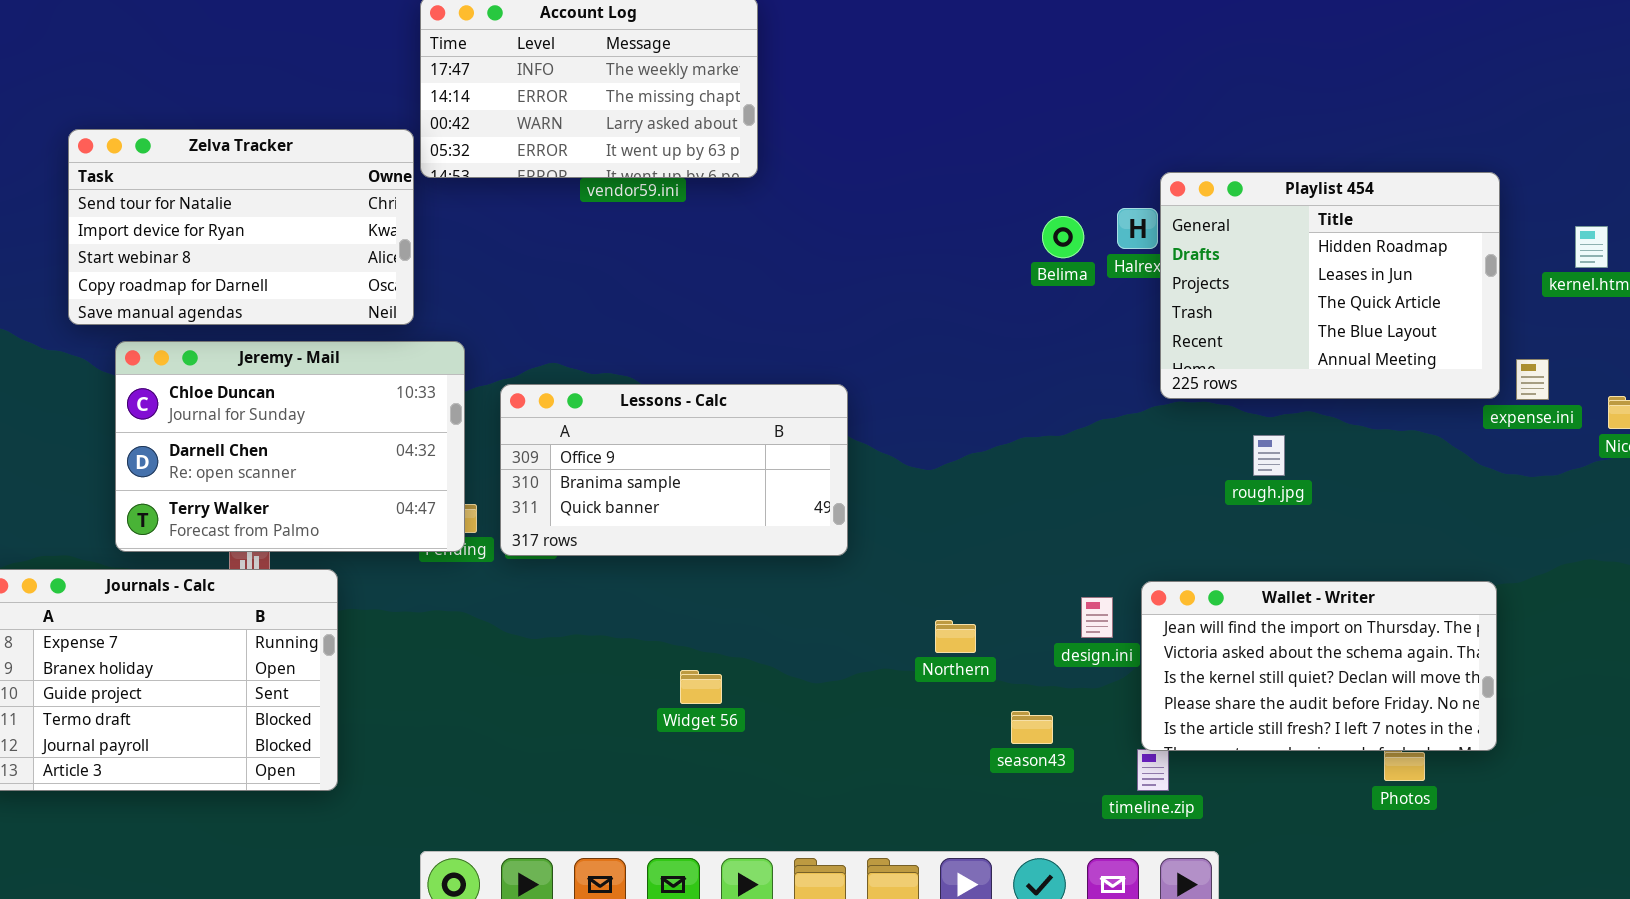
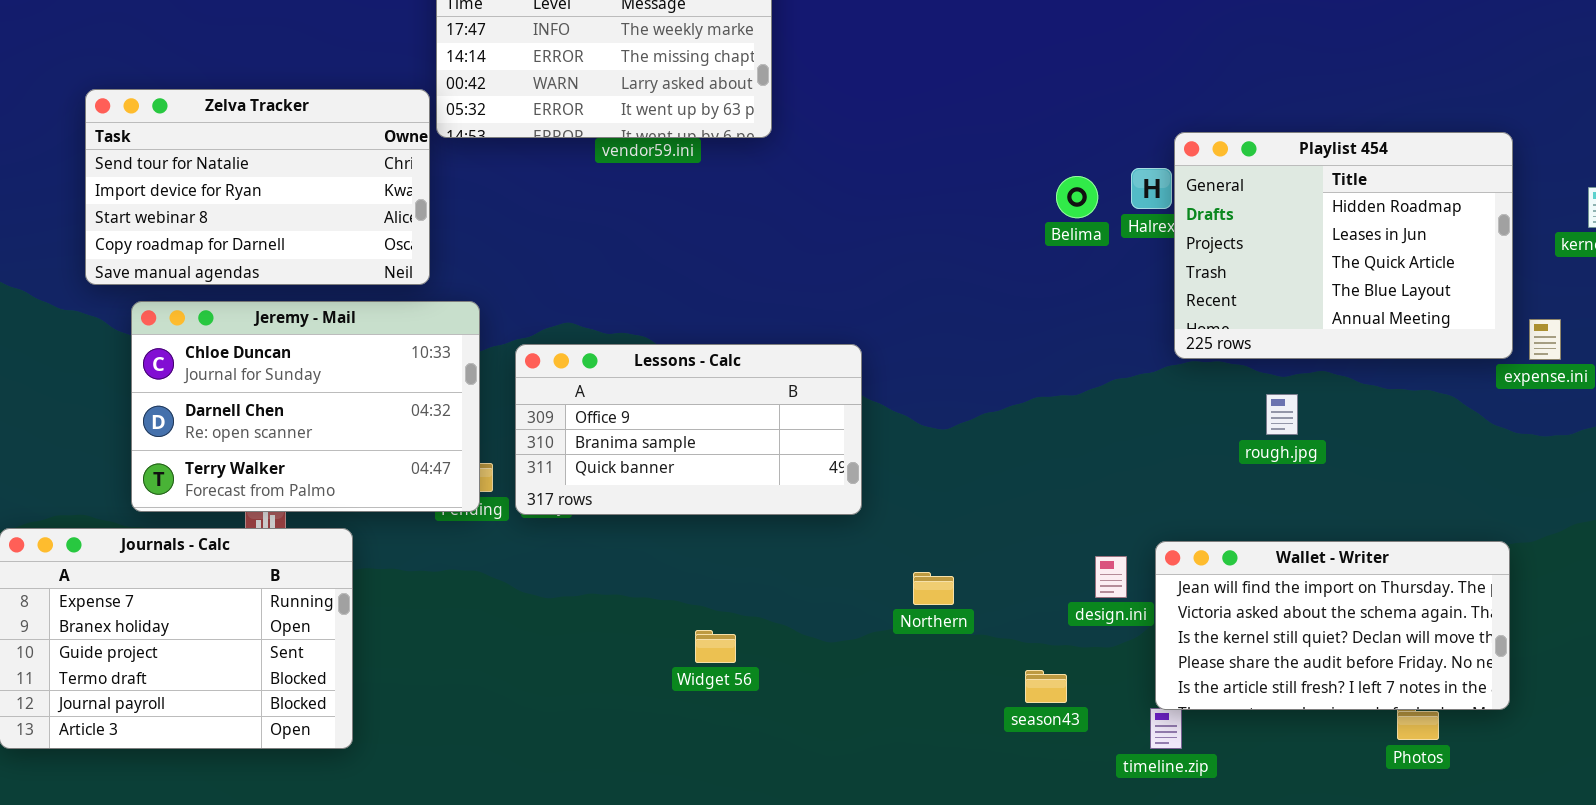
Northern: [935,620,976,653] -> [913,572,954,605], moved

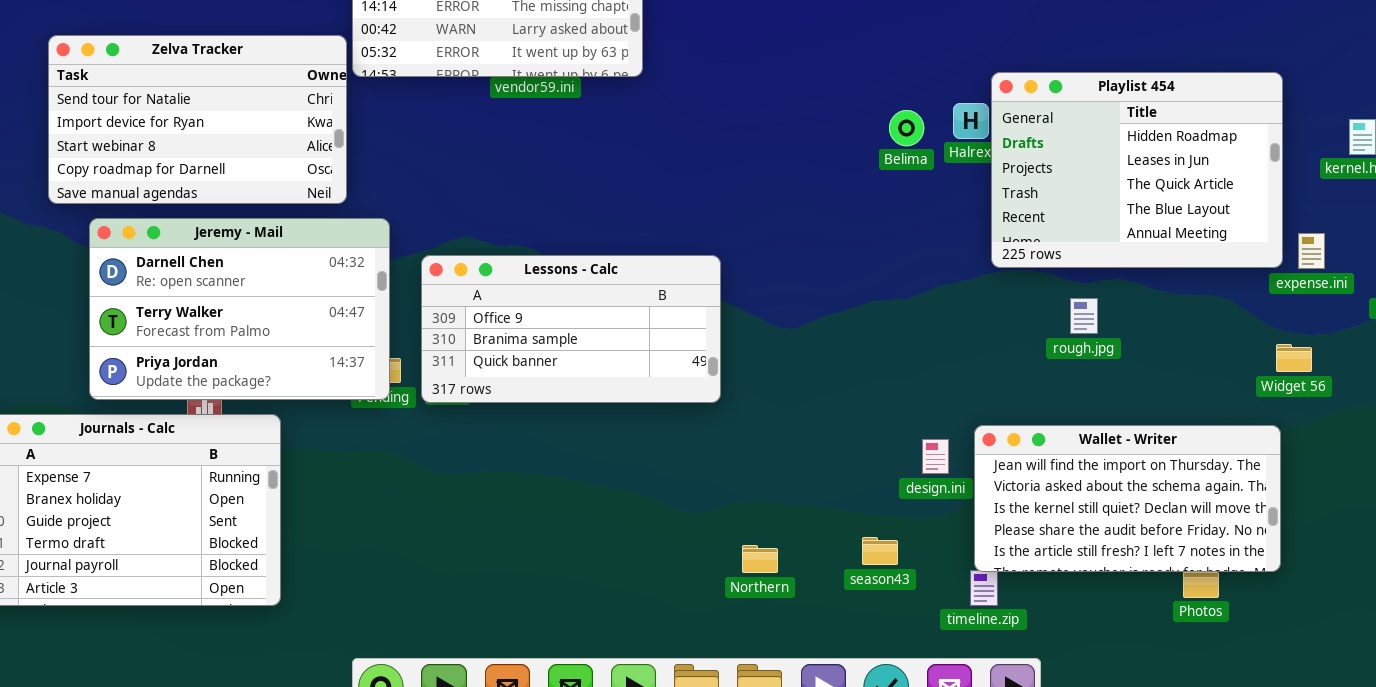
Jeremy - Mail: [131,301,480,512] -> [89,218,390,400], scrolled down 1 row
Northern: [913,572,954,605] -> [742,545,778,573], moved
Widget 56: [695,630,736,663] -> [1276,344,1312,372], moved

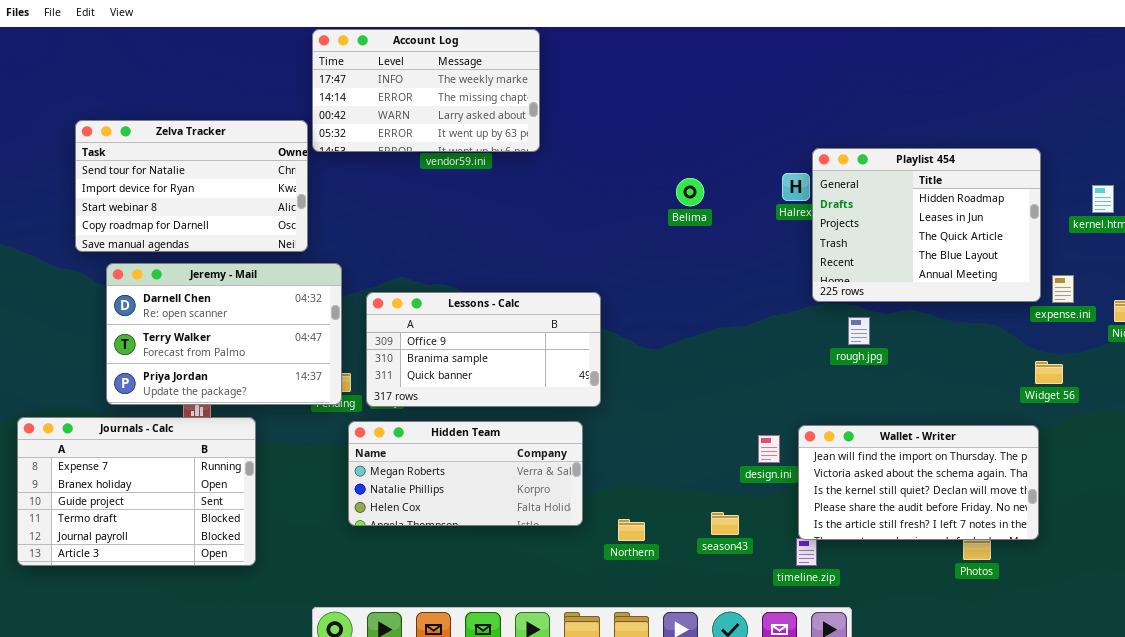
Belima: [889,110,924,146] -> [676,178,704,206], moved
rough.jpg: [1070,298,1098,334] -> [848,317,870,345], moved
Hidden Team: none -> [348,421,583,526], opened

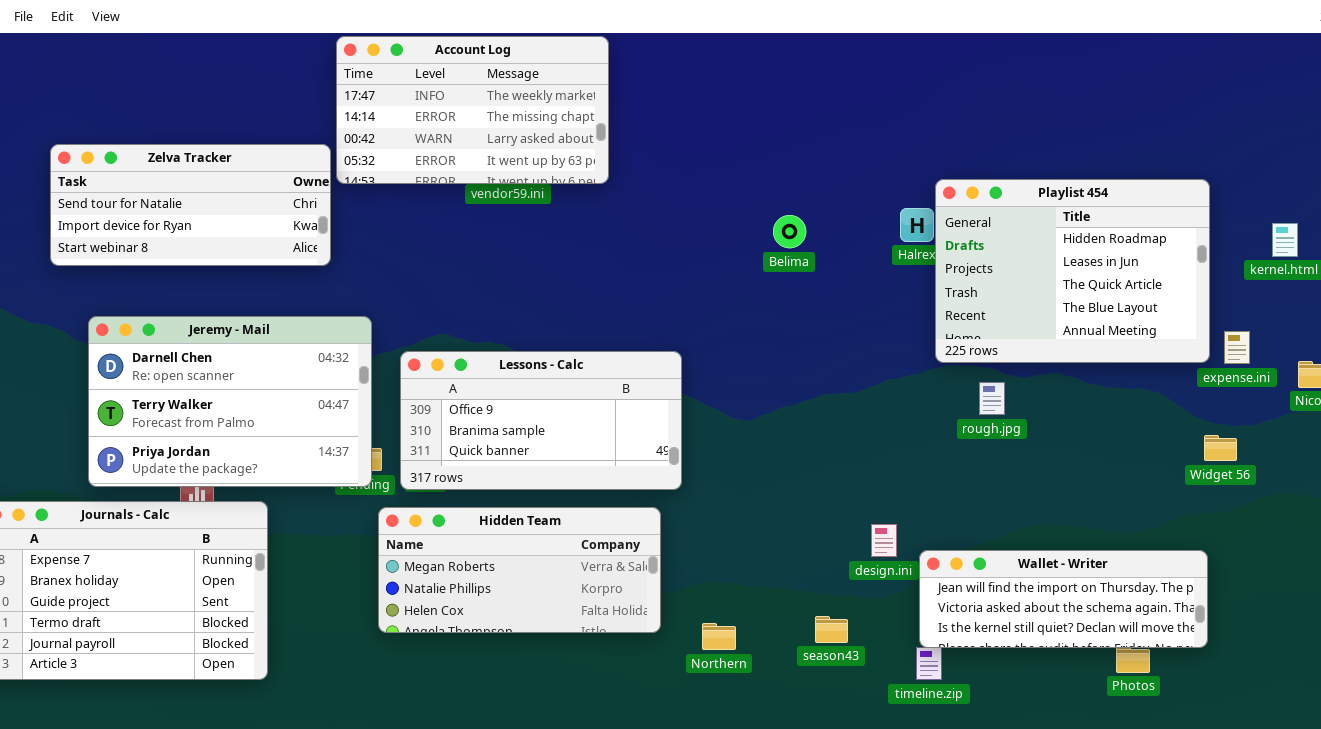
Zelva Tracker: [75,120,308,252] -> [50,144,331,266], resized
Wallet - Writer: [798,425,1039,540] -> [919,550,1208,648], resized

